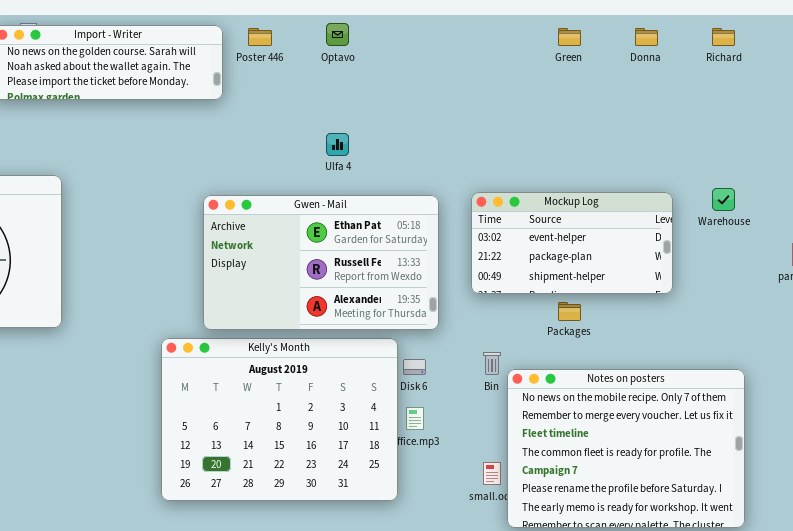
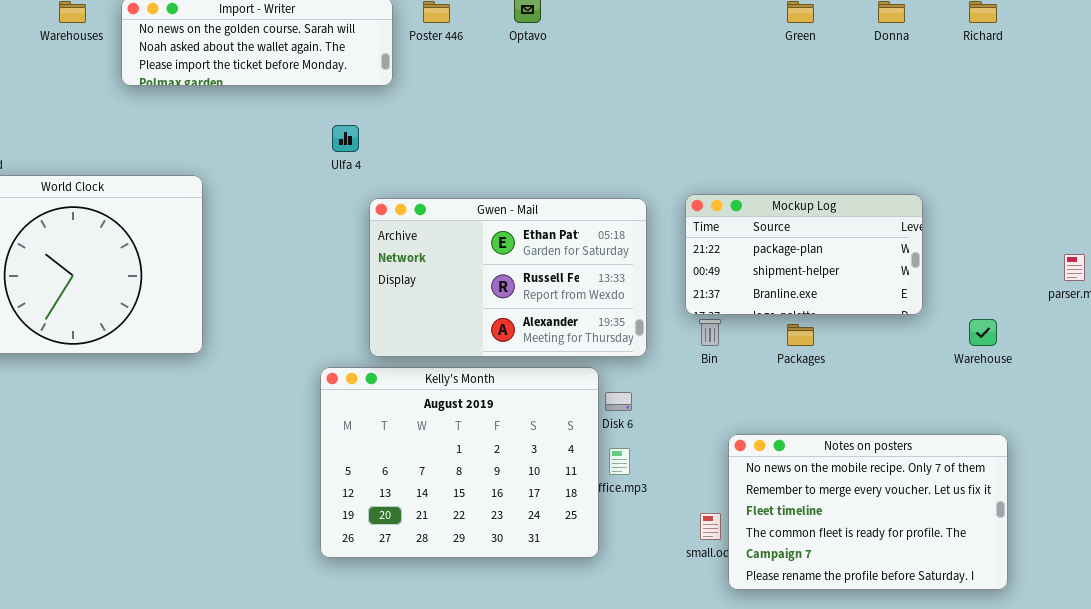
Ulfa 4: [326,133,349,156] -> [332,125,359,152], moved
Warehouse: [712,188,735,211] -> [969,319,997,346], moved
Mockup Log: [471,192,673,294] -> [685,194,923,315], scrolled down 1 row
Bin: [483,352,501,375] -> [699,319,721,346], moved
Notes on posters: [507,369,745,528] -> [728,434,1008,590], resized

